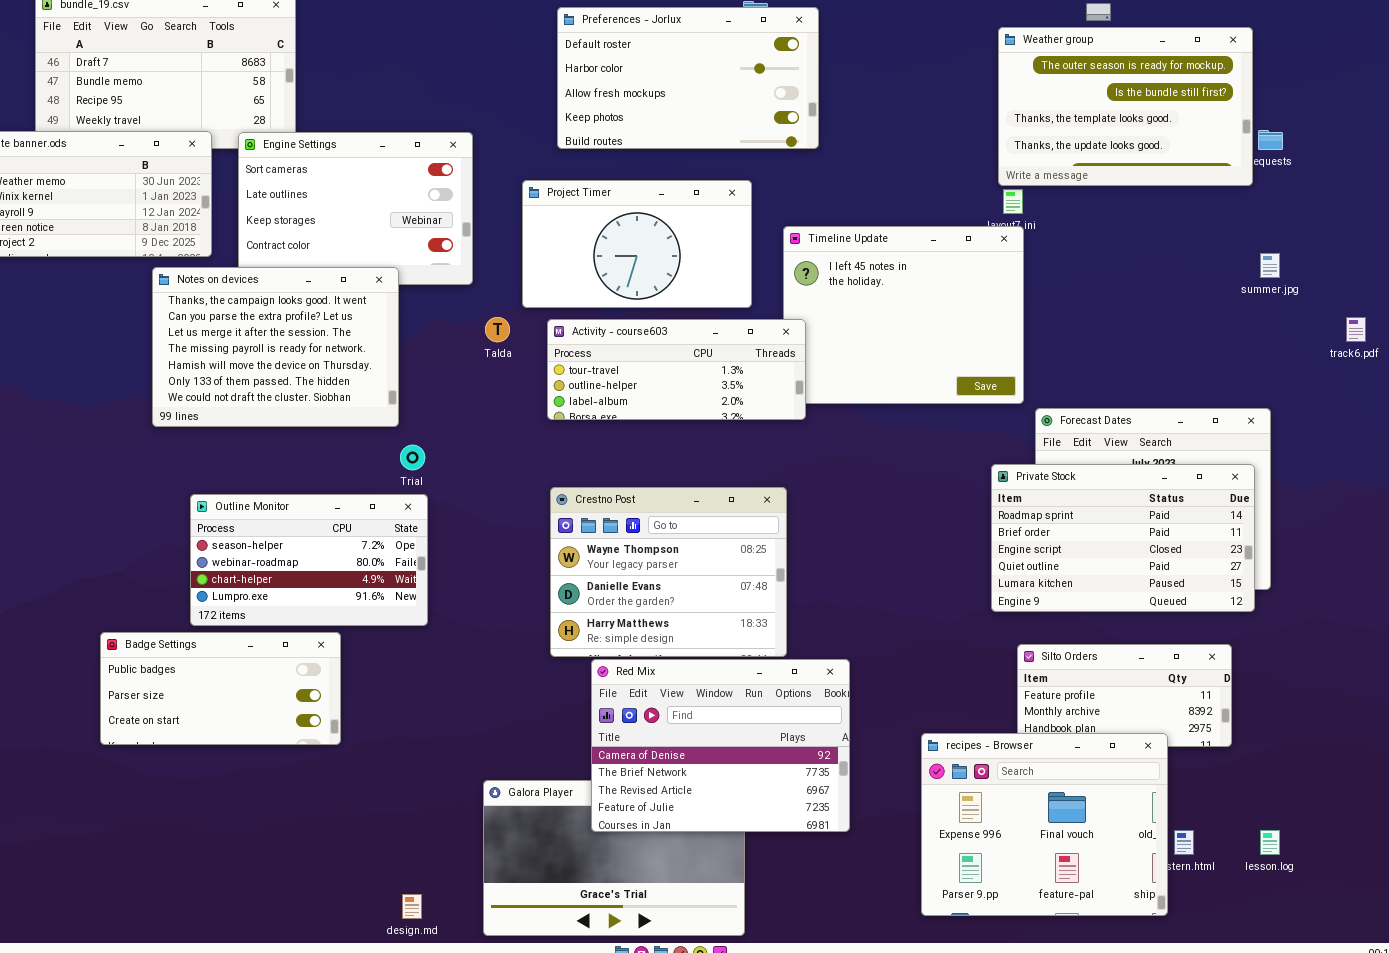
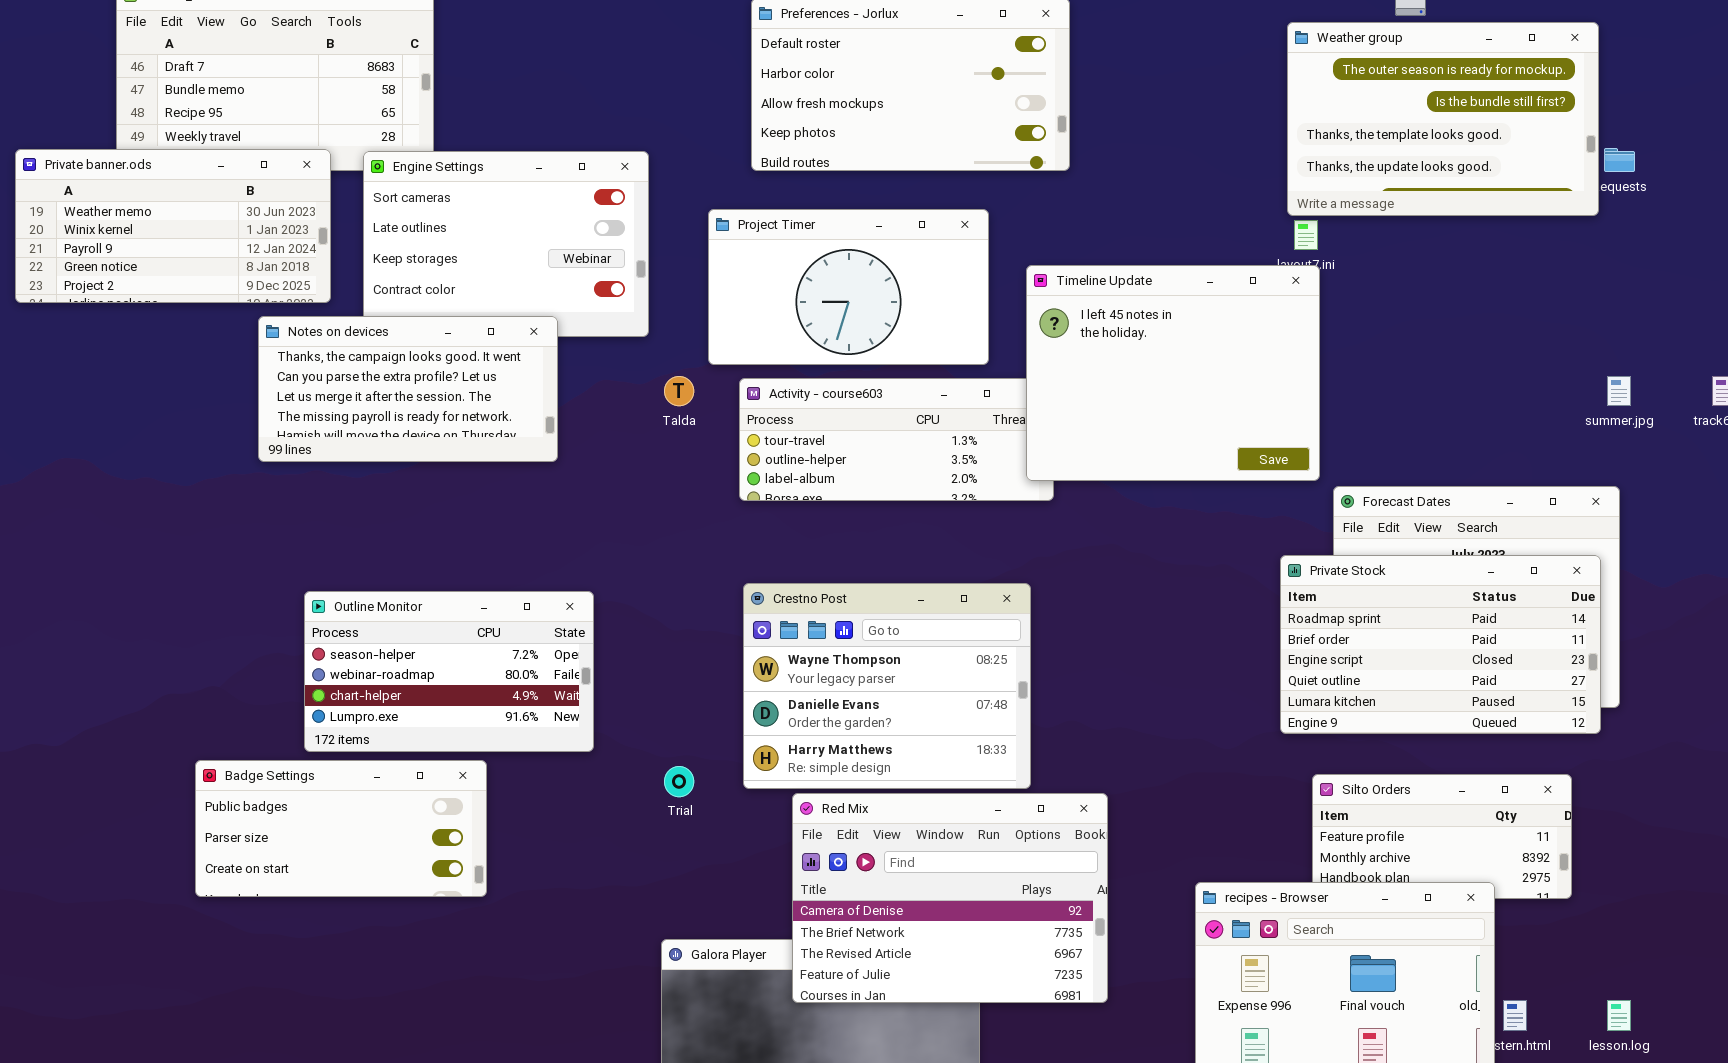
Timeline Update: [783,226,1024,404] -> [1026,265,1320,481], raised
summer.jpg: [1260,253,1280,278] -> [1607,376,1631,406], moved
Notes on devices: [152,267,399,427] -> [258,316,558,462], resized
Trial: [400,445,425,470] -> [664,766,694,797], moved

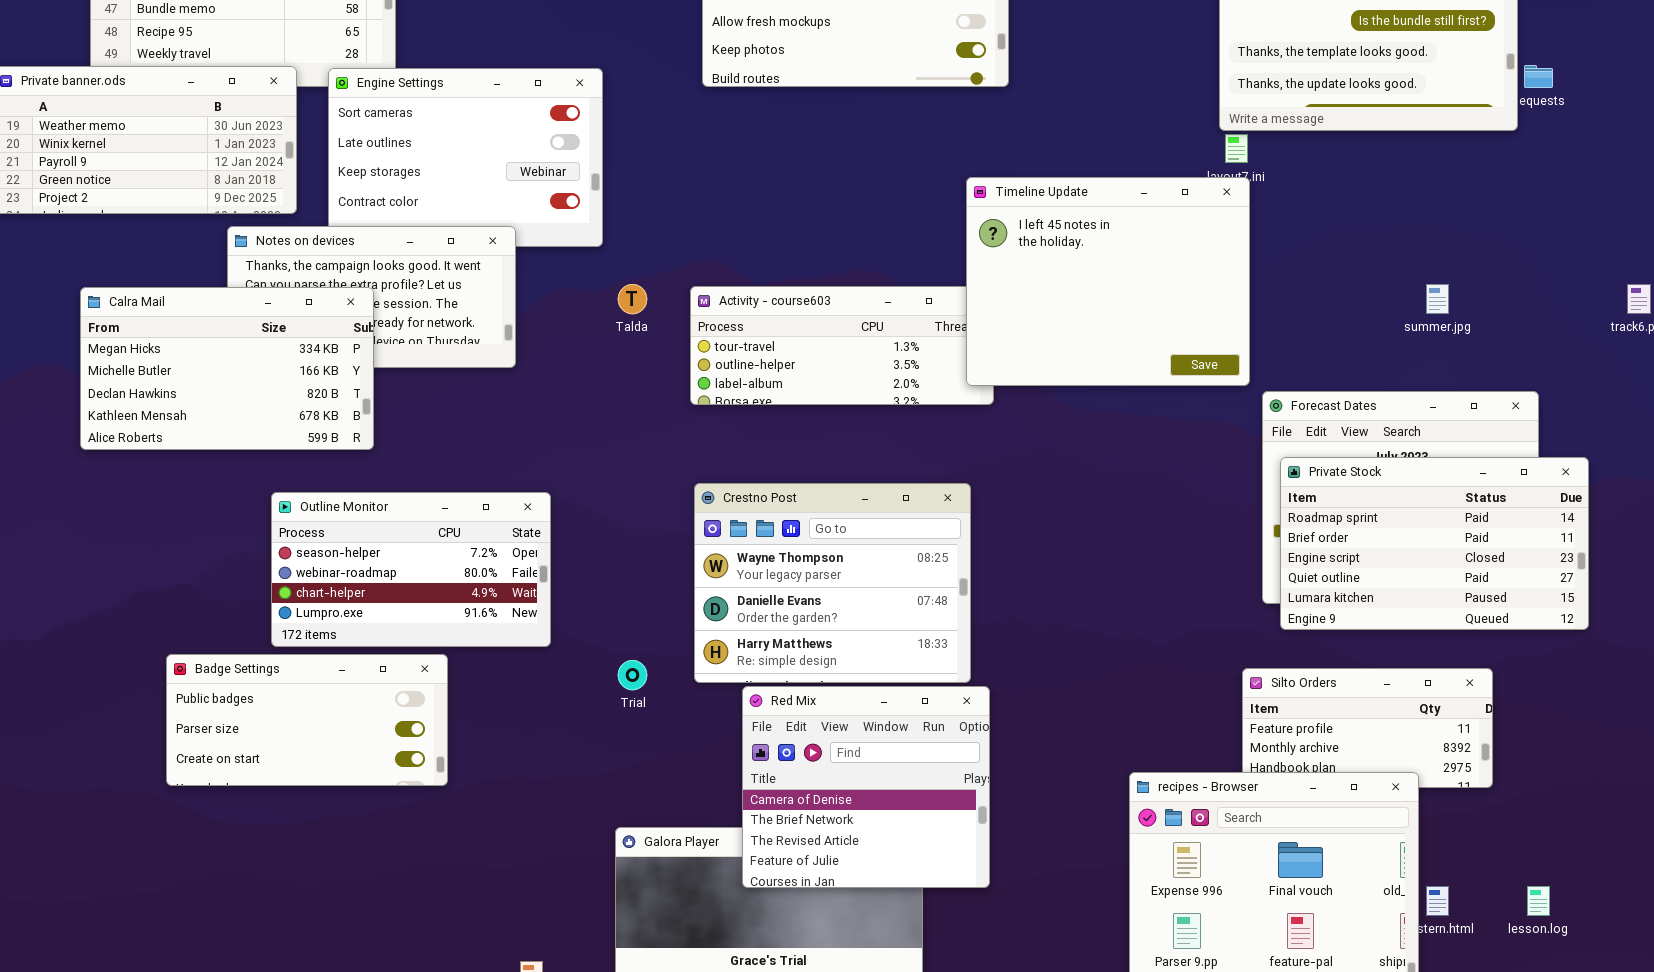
Project Timer: [708,209,989,365] -> none, closed
summer.jpg: [1607,376,1631,406] -> [1426,284,1449,314], moved
Calra Mail: none -> [80,287,374,450], opened
Private Stock: [1280,555,1601,734] -> [1280,457,1589,630], moved
Red Mix: [792,793,1108,1003] -> [742,686,990,888], resized

